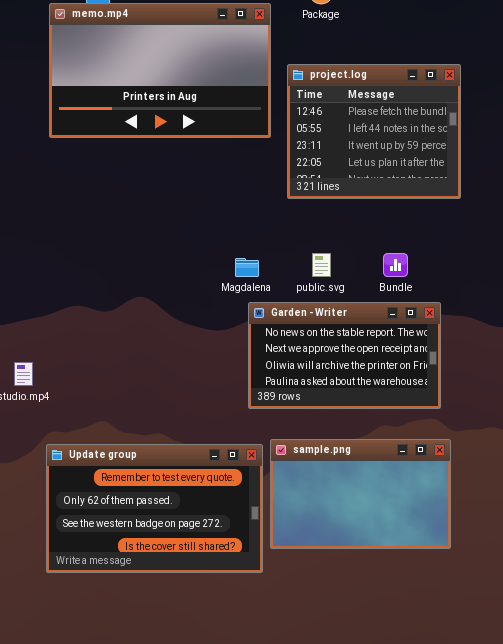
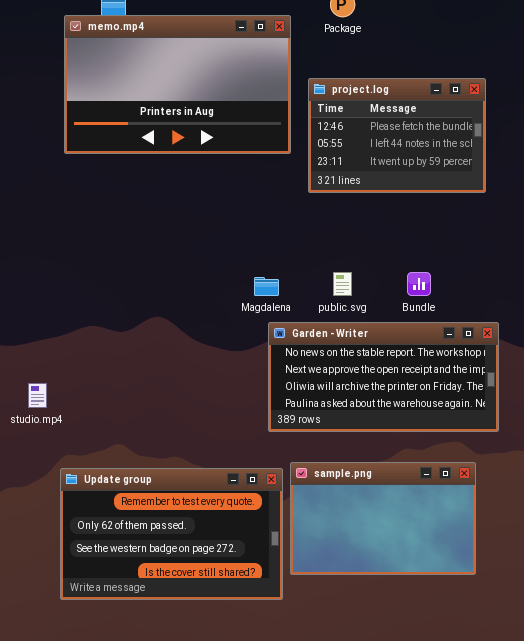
project.log: [287,64,461,199] -> [308,78,486,193], resized
Garden - Writer: [248,302,441,409] -> [268,322,499,432], resized

